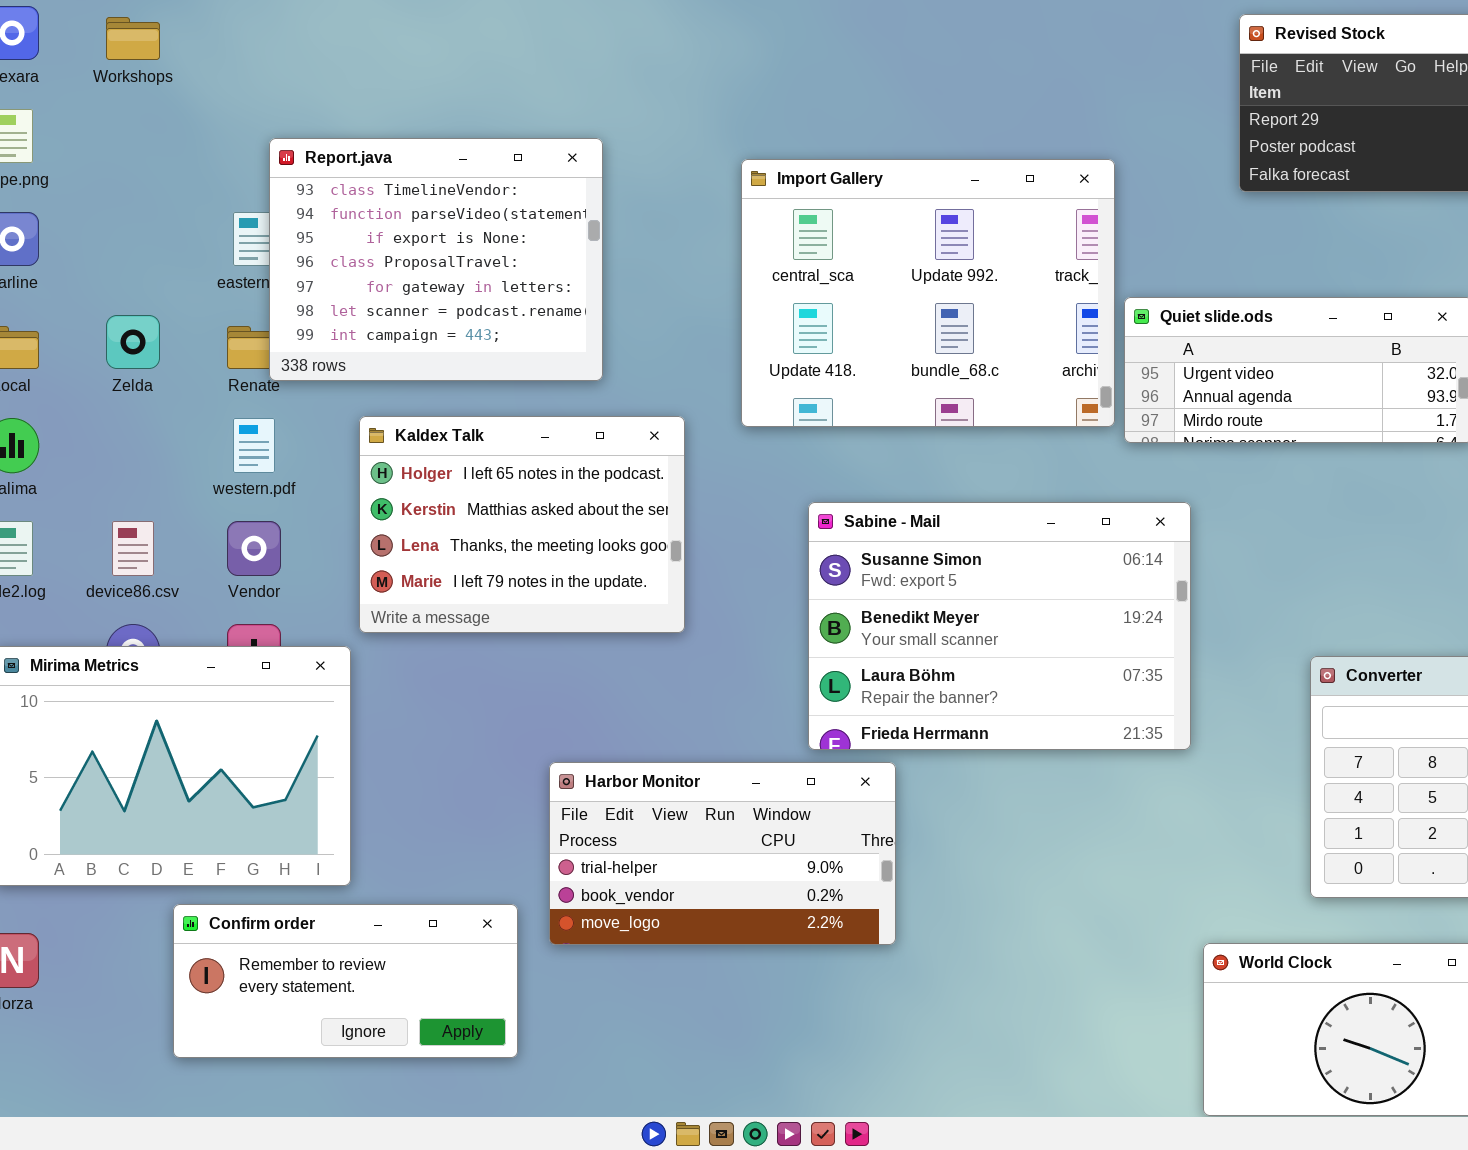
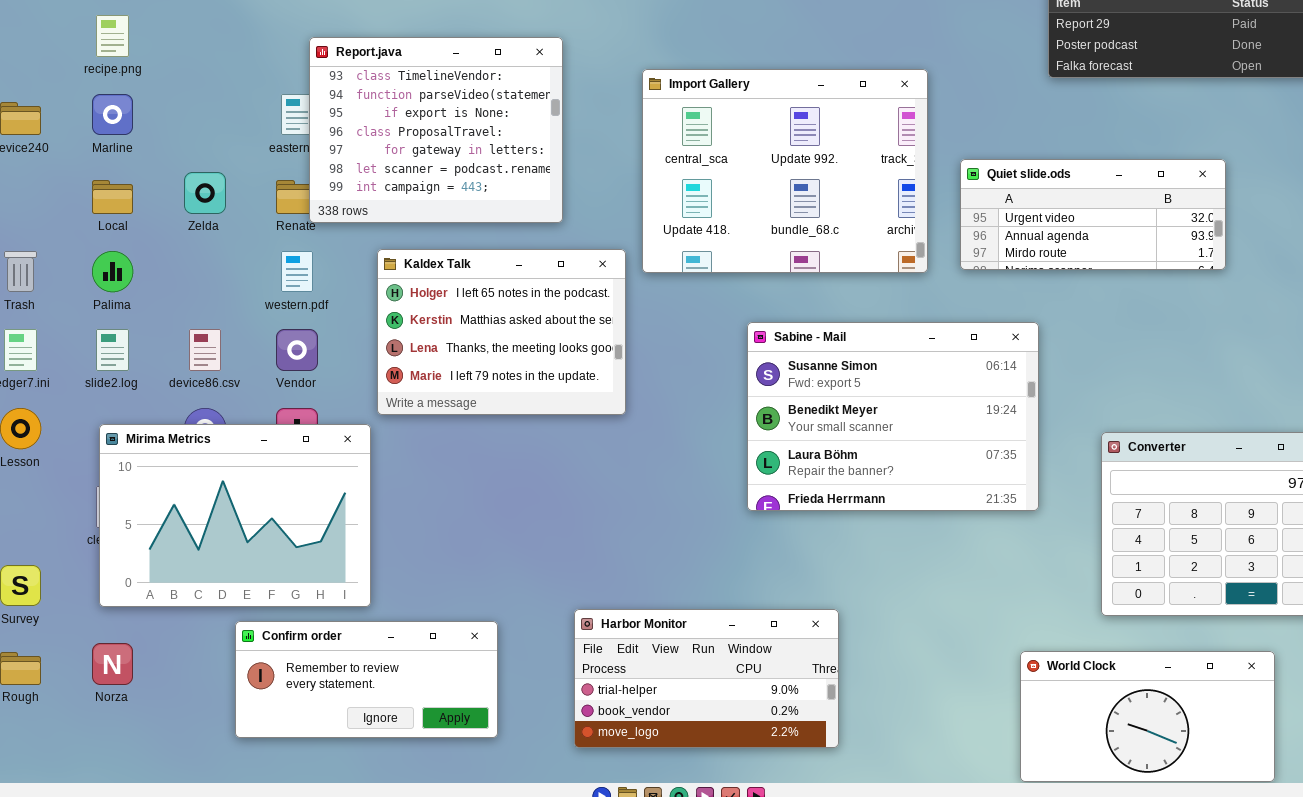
Import Gallery: [741,159,1115,427] -> [642,69,928,273], moved
Sabine - Mail: [808,502,1191,750] -> [747,322,1039,511], moved
Harbor Monitor: [549,762,896,945] -> [574,609,839,748], moved

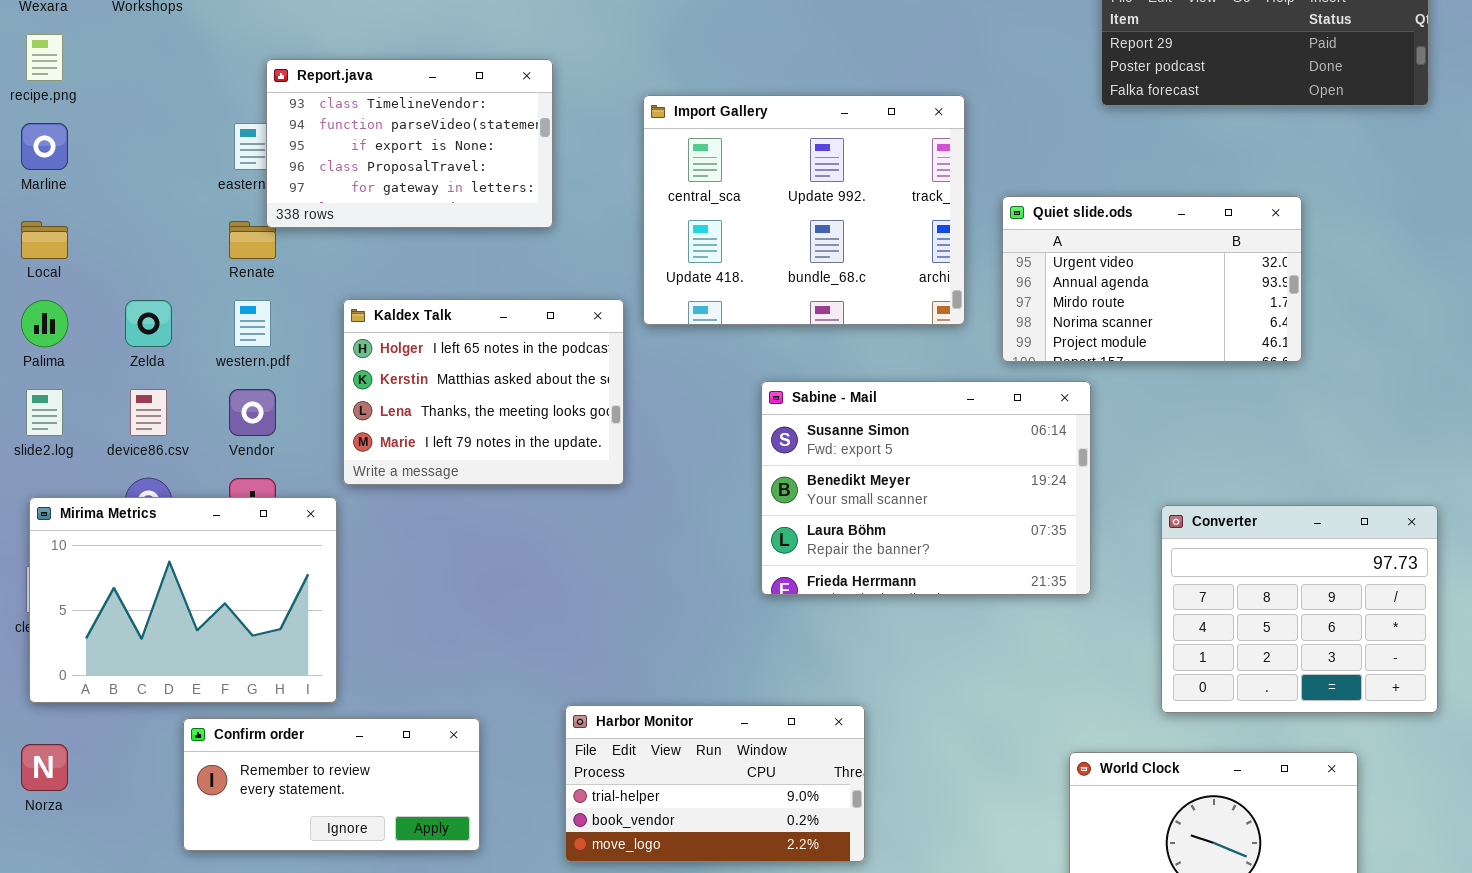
Report.java: [309,37,563,223] -> [266,59,553,228], resized
Quiet slide.ods: [960,159,1226,270] -> [1002,196,1302,362], resized
Zelda: [184,172,226,214] -> [125,300,172,347], moved

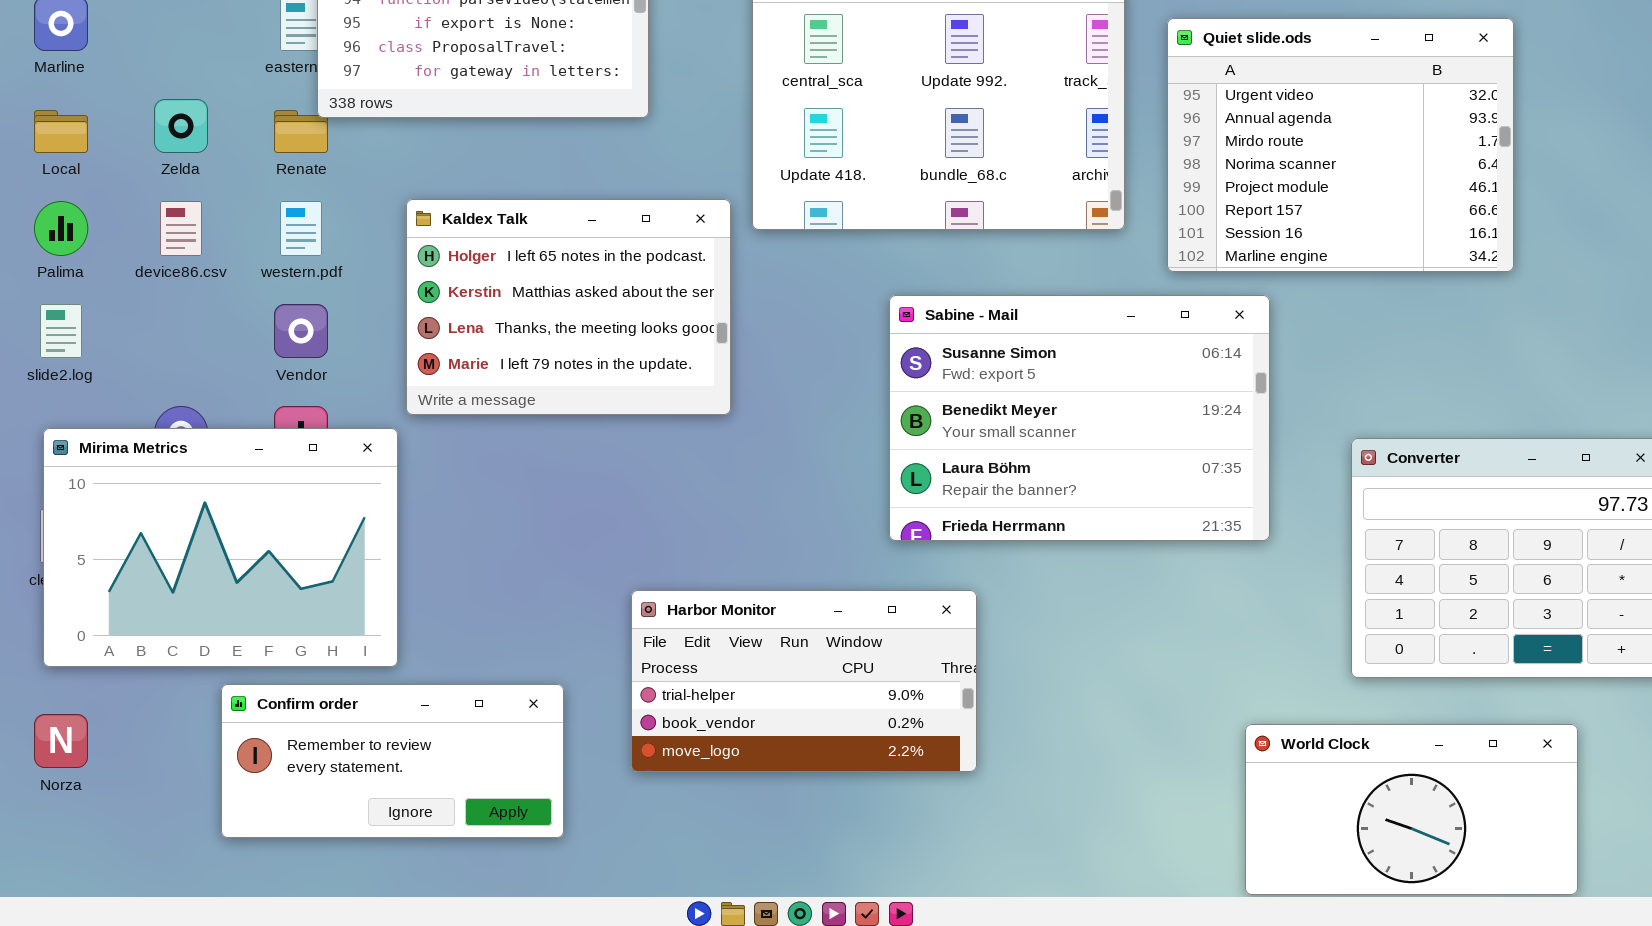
Quiet slide.ods: [1002,196,1302,362] -> [1167,18,1514,272], resized
Zelda: [125,300,172,347] -> [154,99,208,153], moved
device86.csv: [130,389,167,436] -> [160,201,202,256], moved
Harbor Monitor: [565,705,865,862] -> [631,590,977,772], moved

